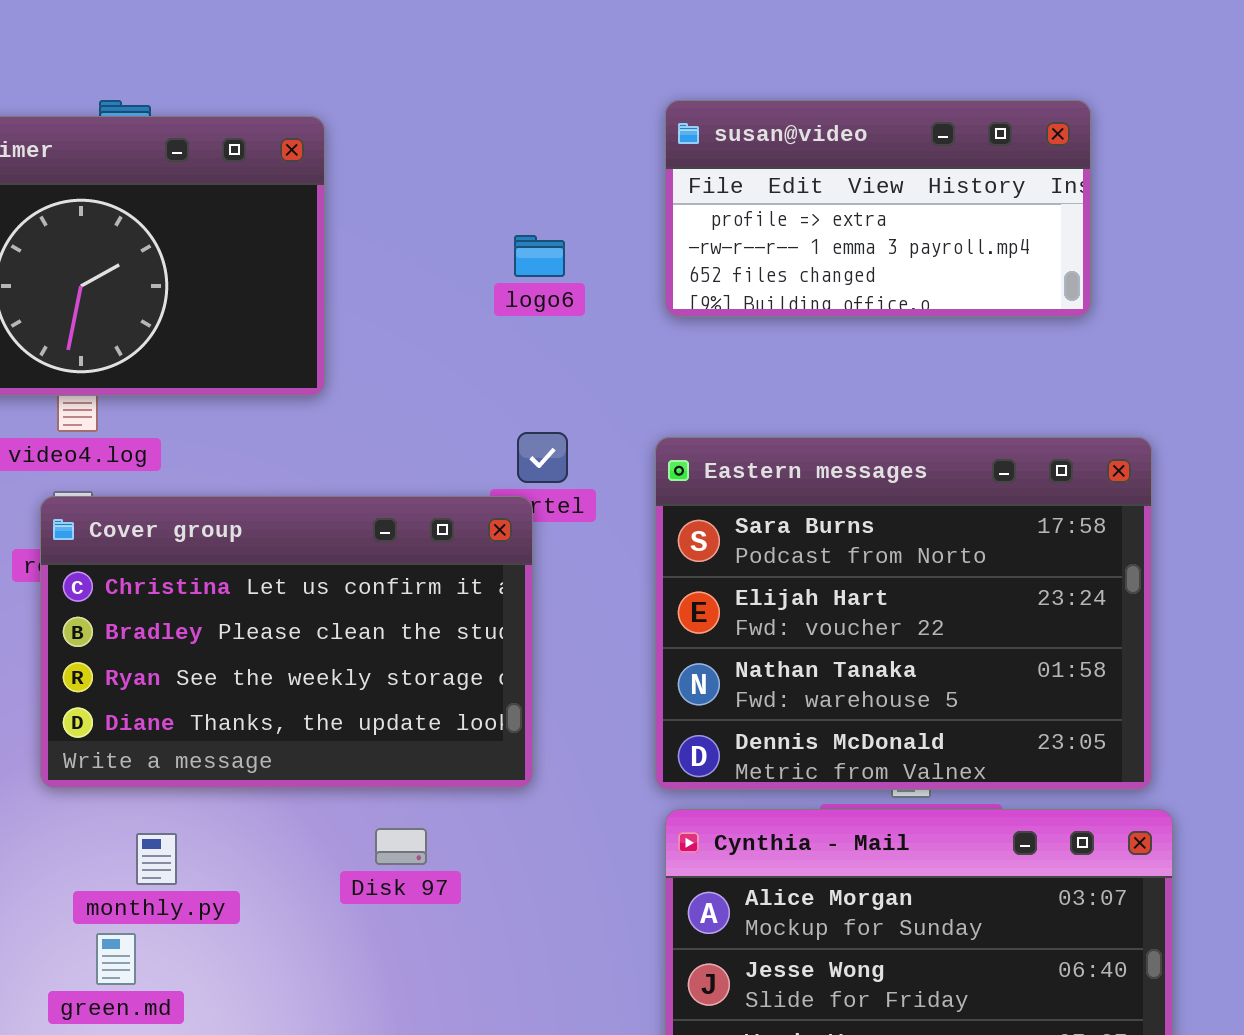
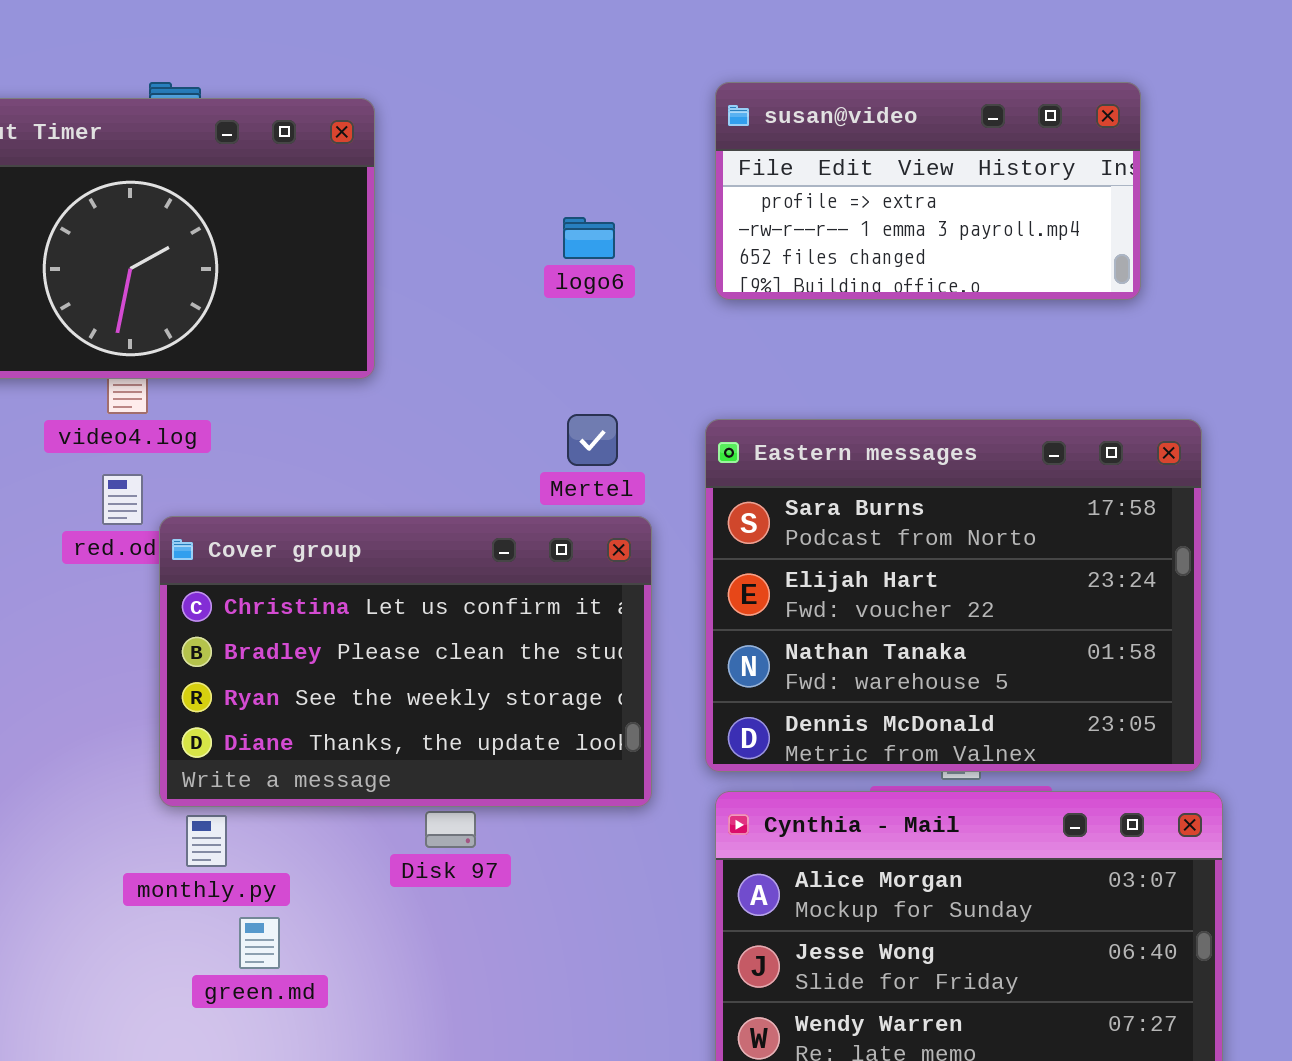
Cover group: [40,496,533,788] -> [159,516,652,807], moved
green.md: [96,933,136,985] -> [239,917,280,969], moved

